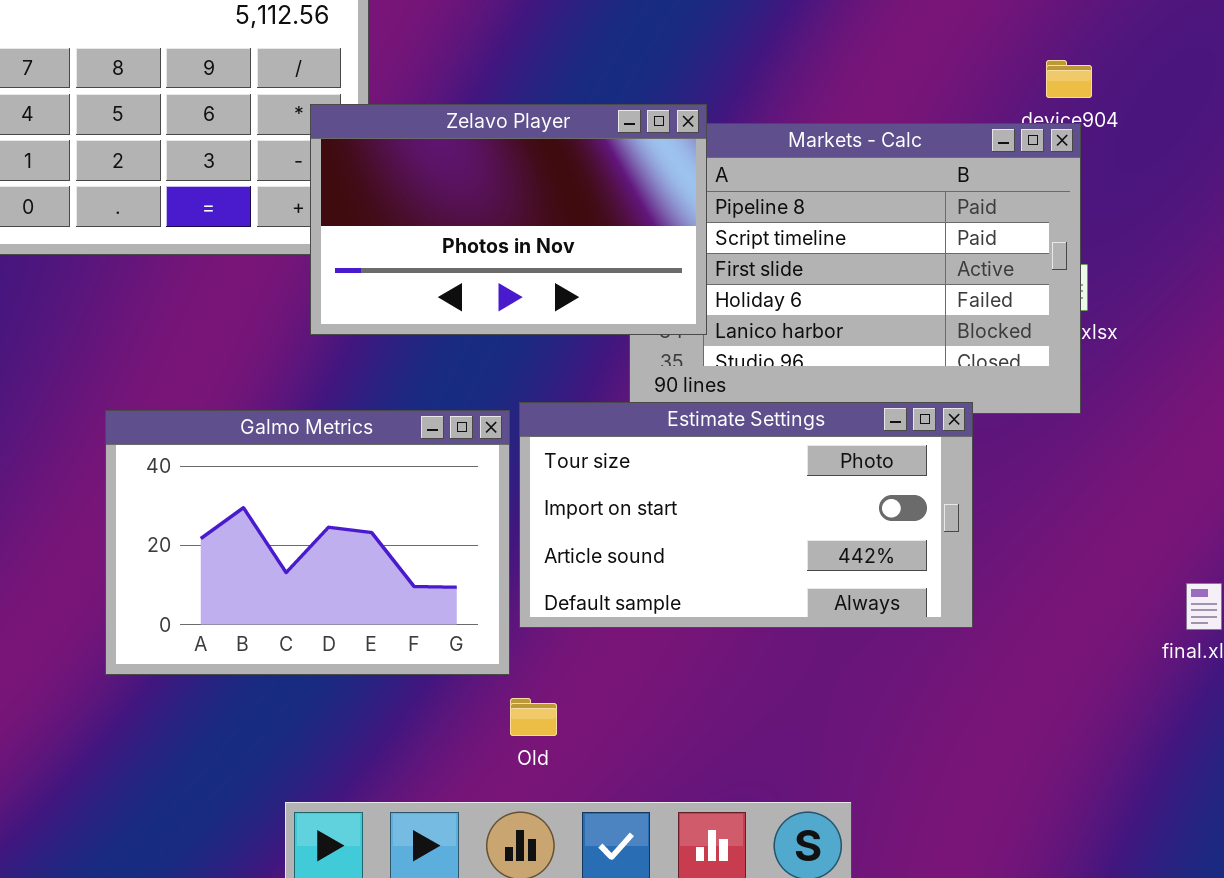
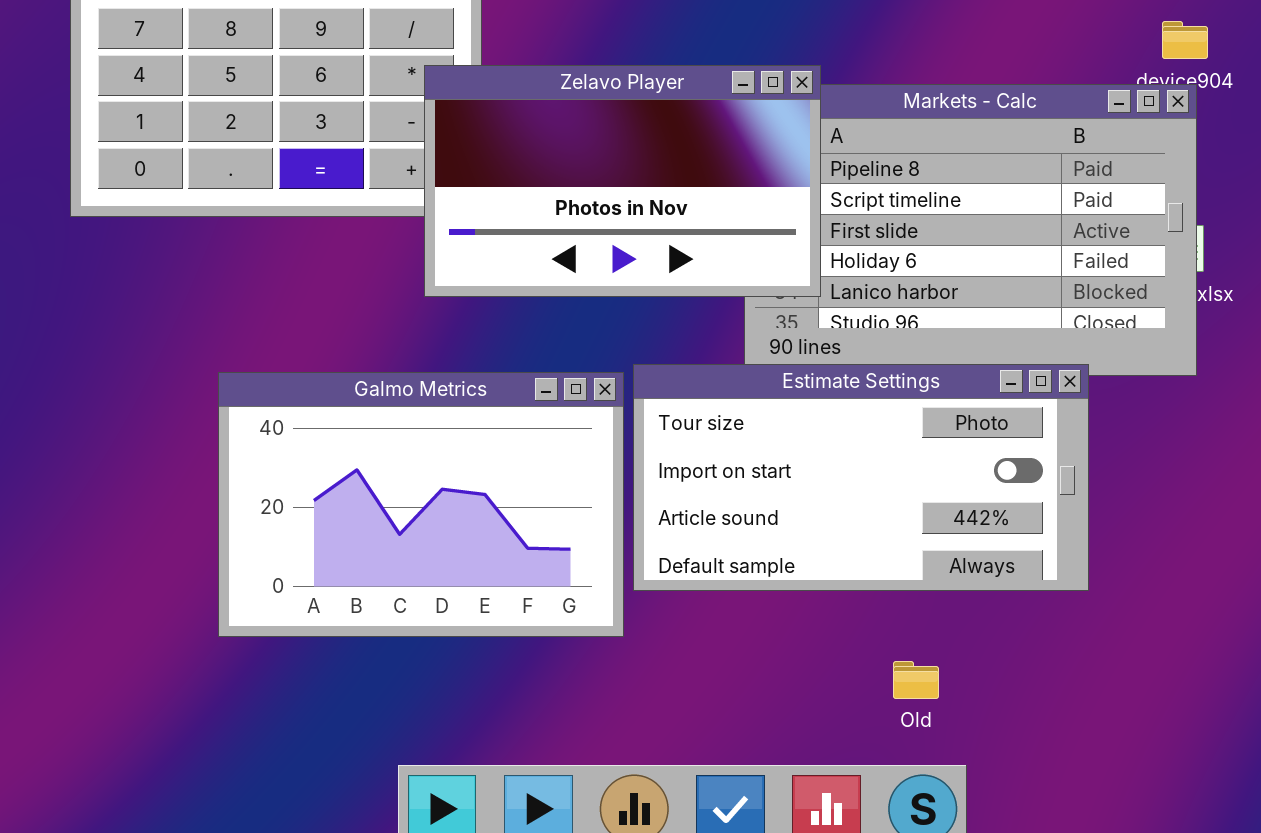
Old: [510,698,557,736] -> [893,661,939,699], moved

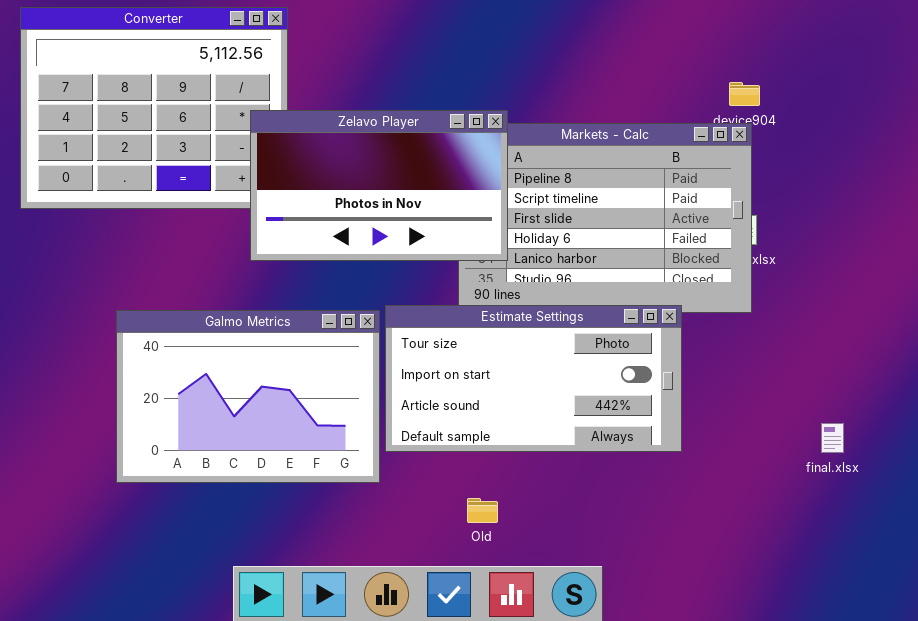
Old: [893,661,939,699] -> [467,498,498,523], moved

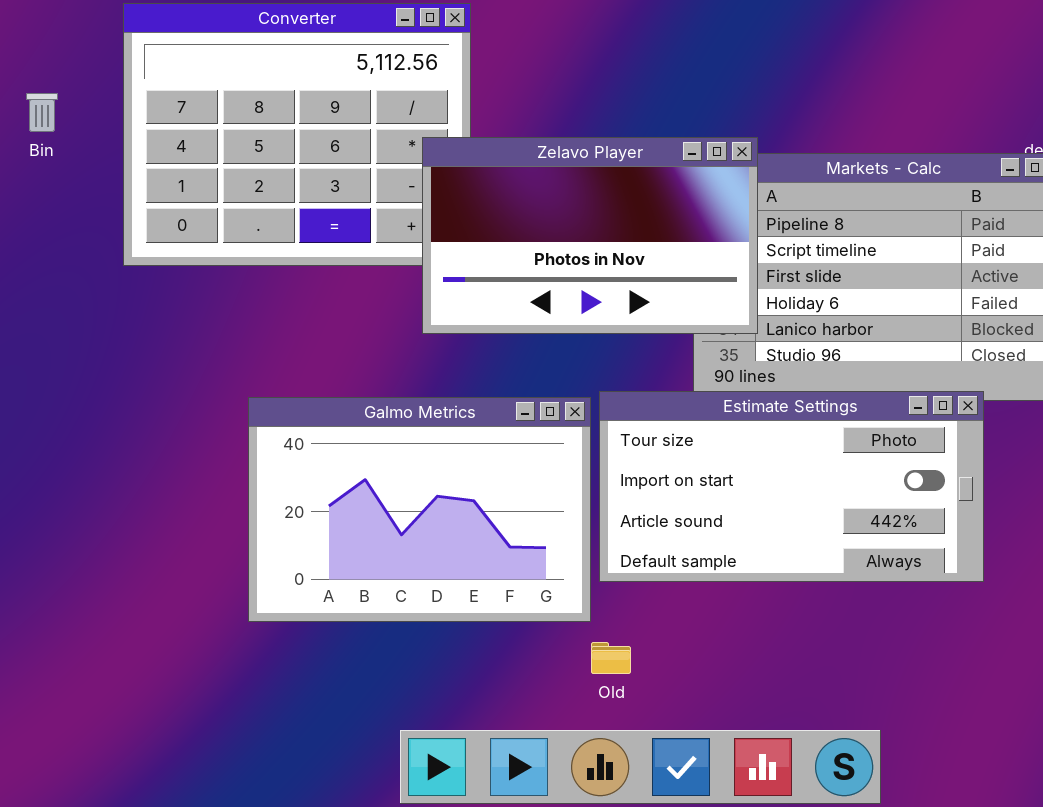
Old: [467,498,498,523] -> [591,642,631,674], moved

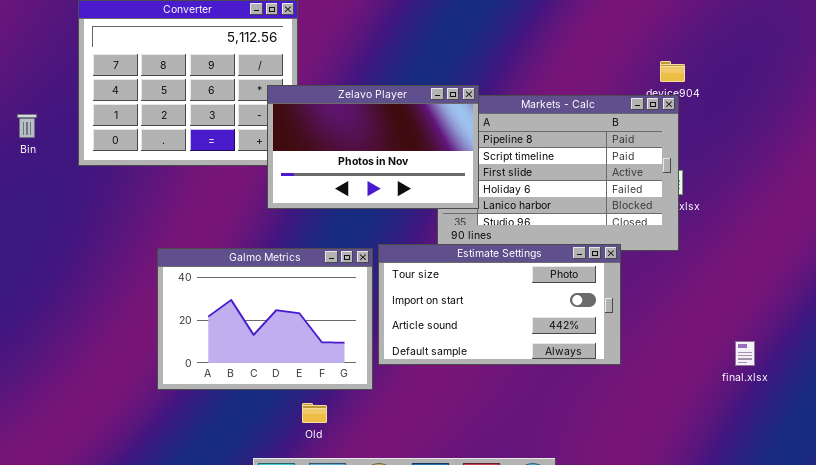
Bin: [26,93,58,132] -> [17,114,37,138], moved
Old: [591,642,631,674] -> [302,403,327,423], moved

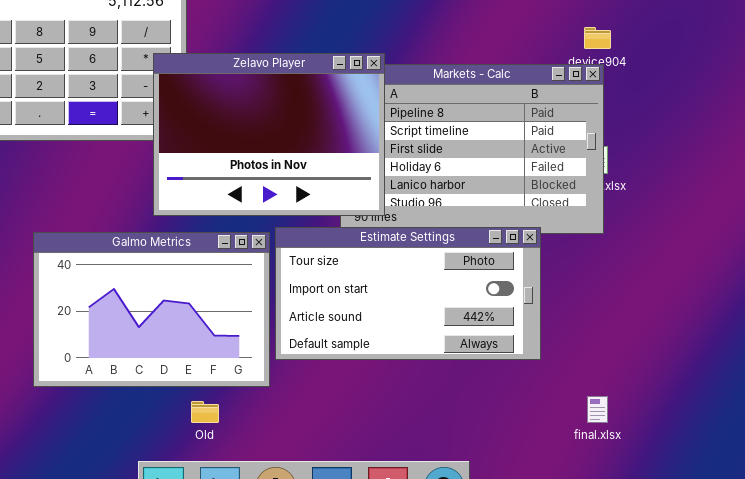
Zelavo Player: [267,85,479,209] -> [153,53,385,216], resized
final.xlsx: [735,341,755,366] -> [587,396,608,423], moved

